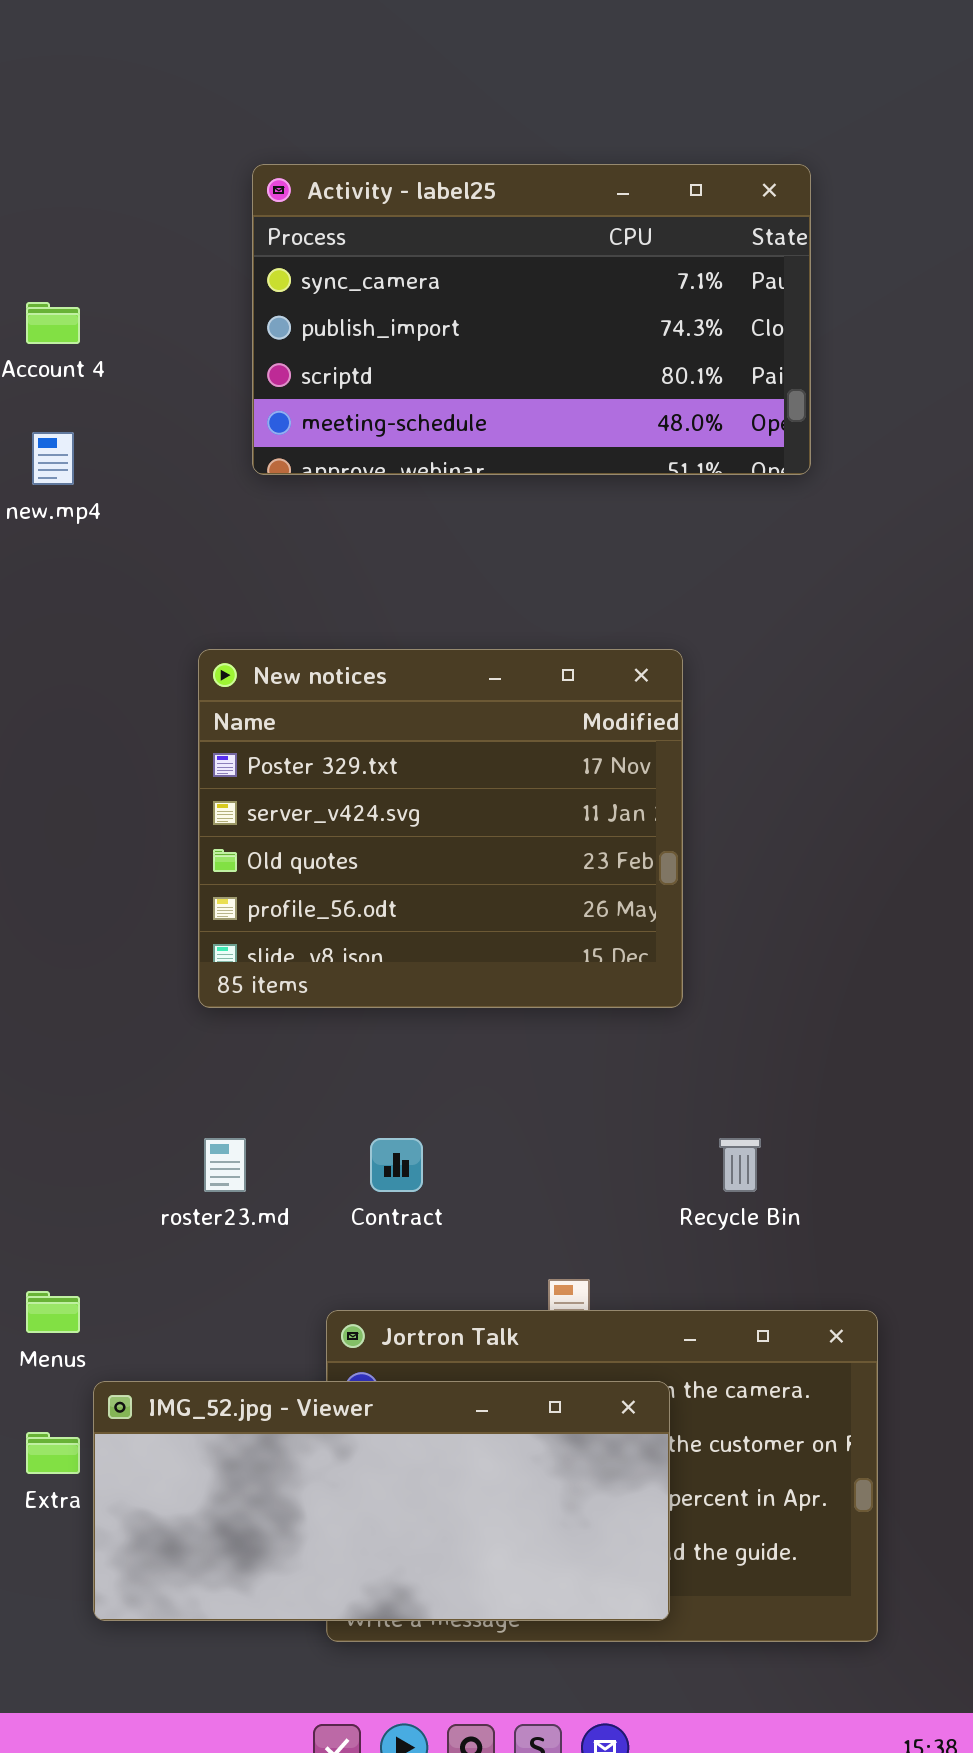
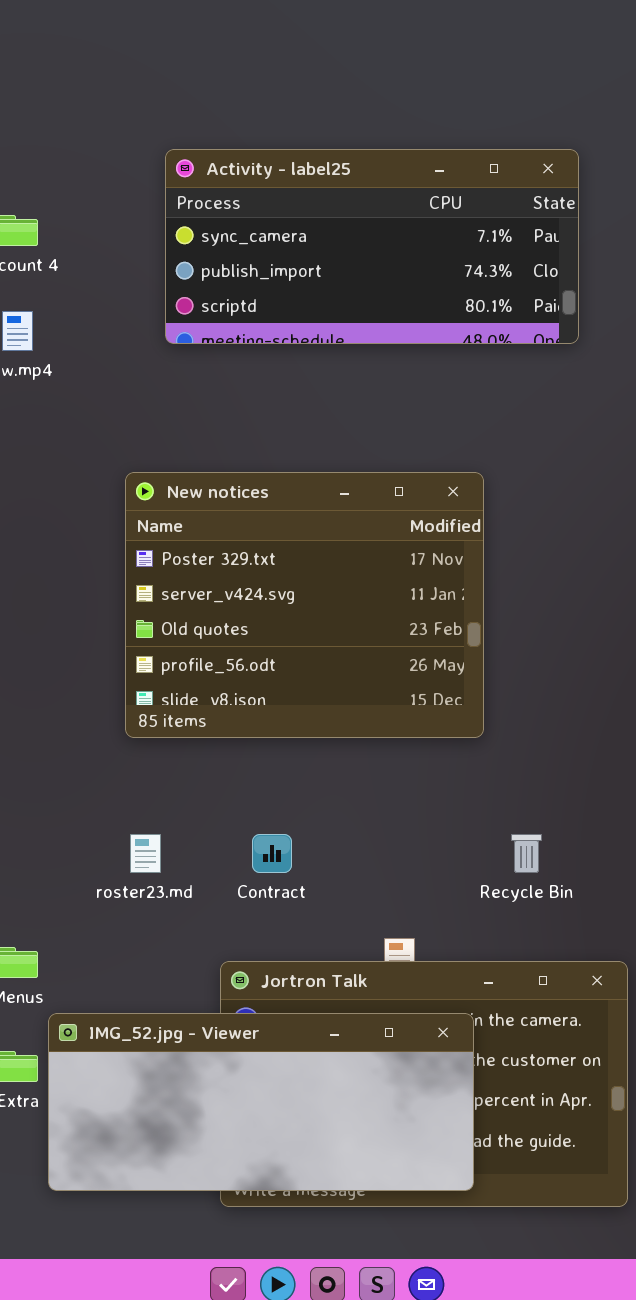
Activity - label25: [252,164,811,475] -> [165,149,579,344], resized

